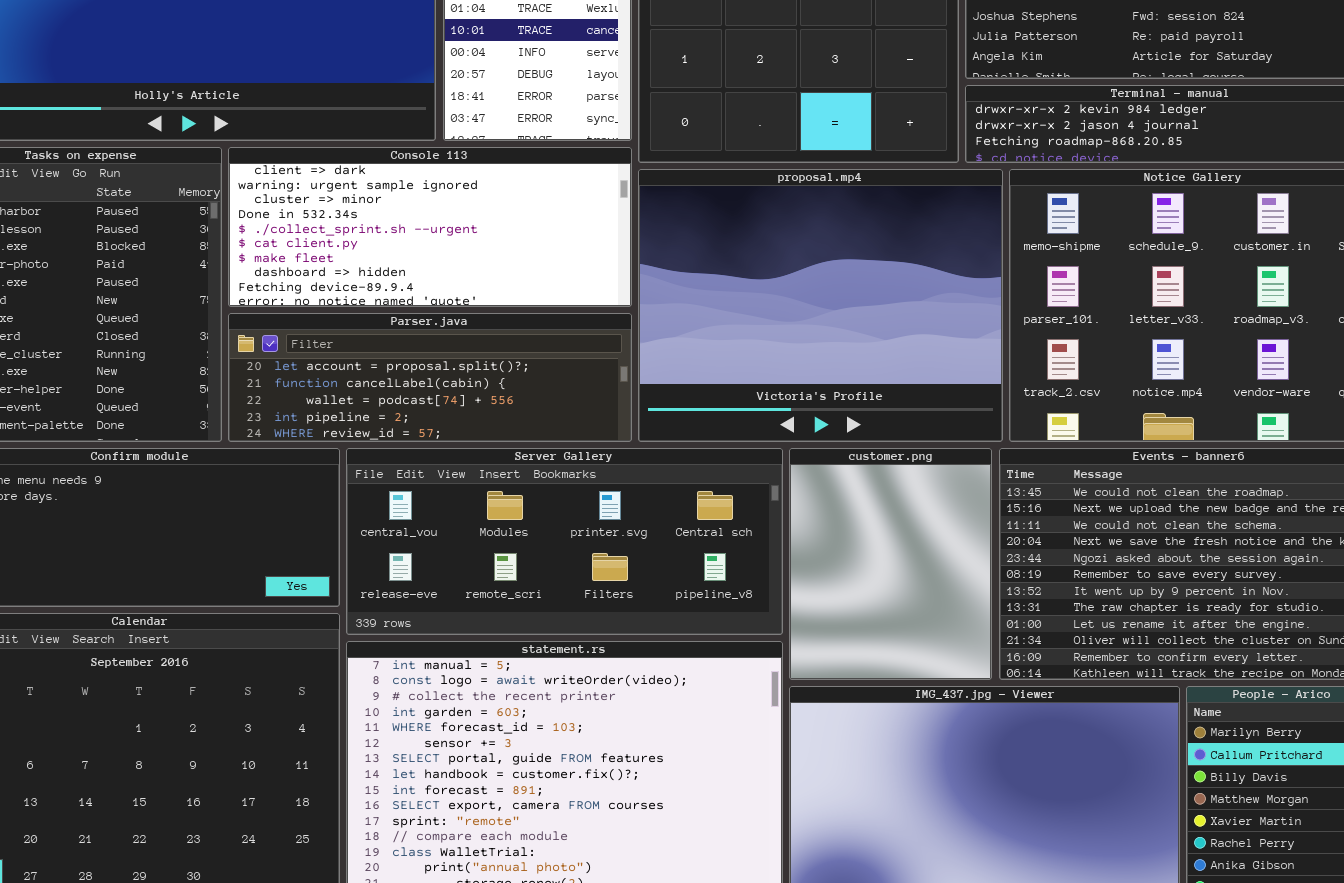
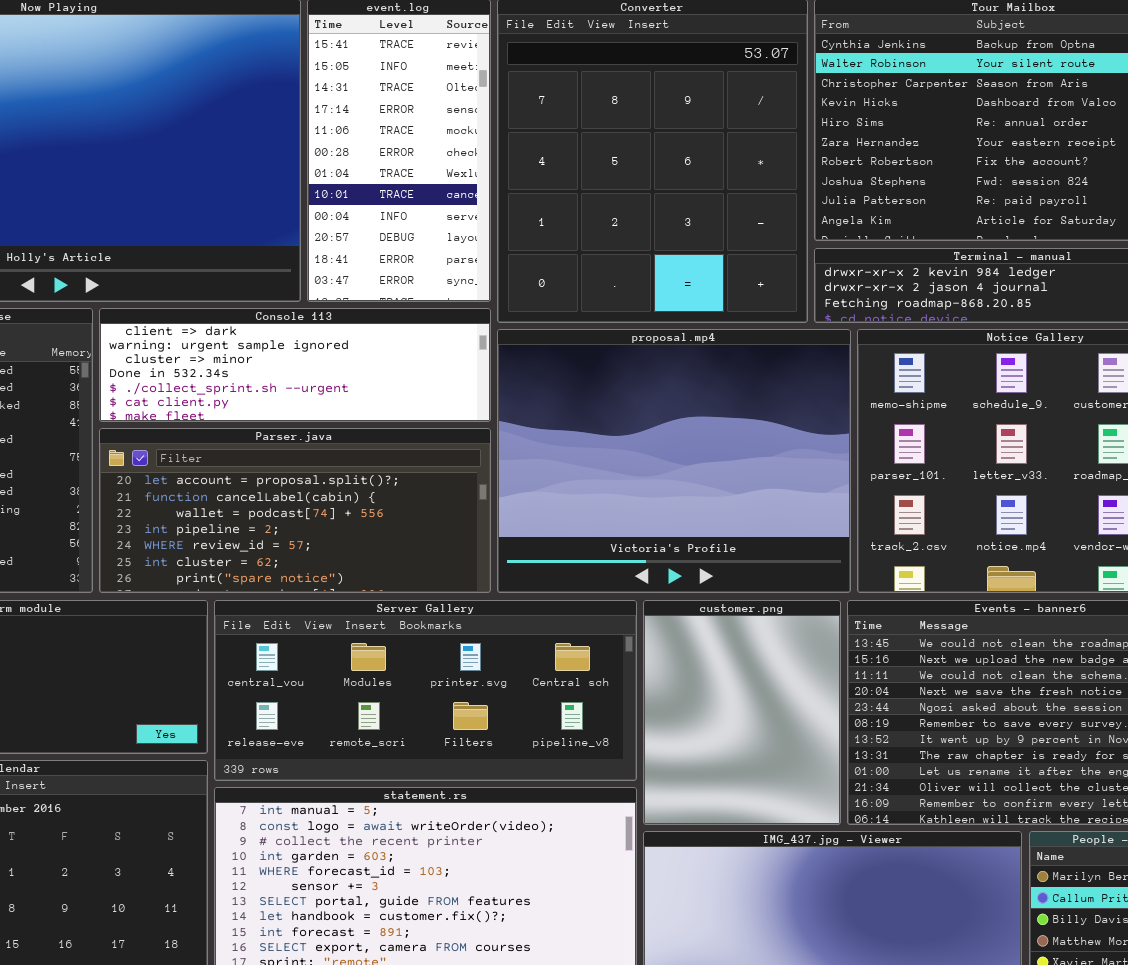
Console 113: [228,147,632,307] -> [99,308,491,422], resized
Parser.java: [228,313,632,442] -> [99,428,491,593], resized

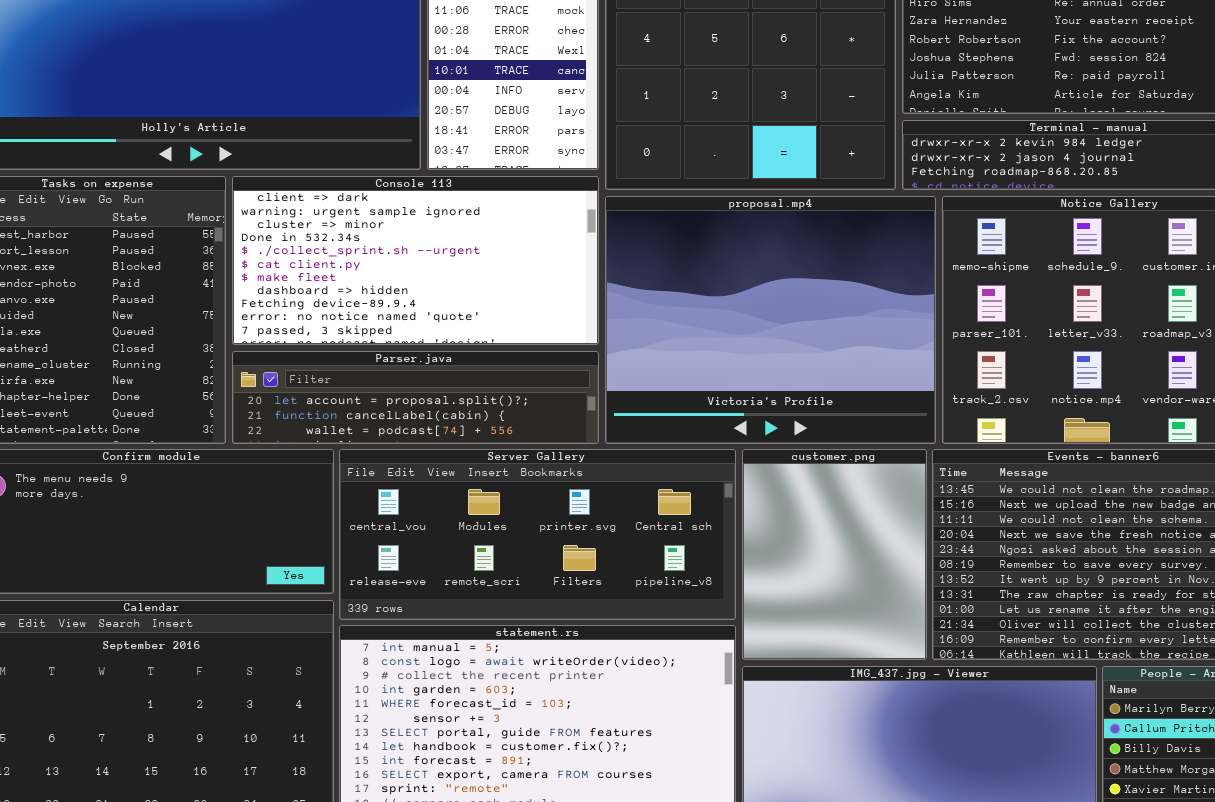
Console 113: [99,308,491,422] -> [232,176,599,345], resized
Parser.java: [99,428,491,593] -> [232,351,599,444], resized

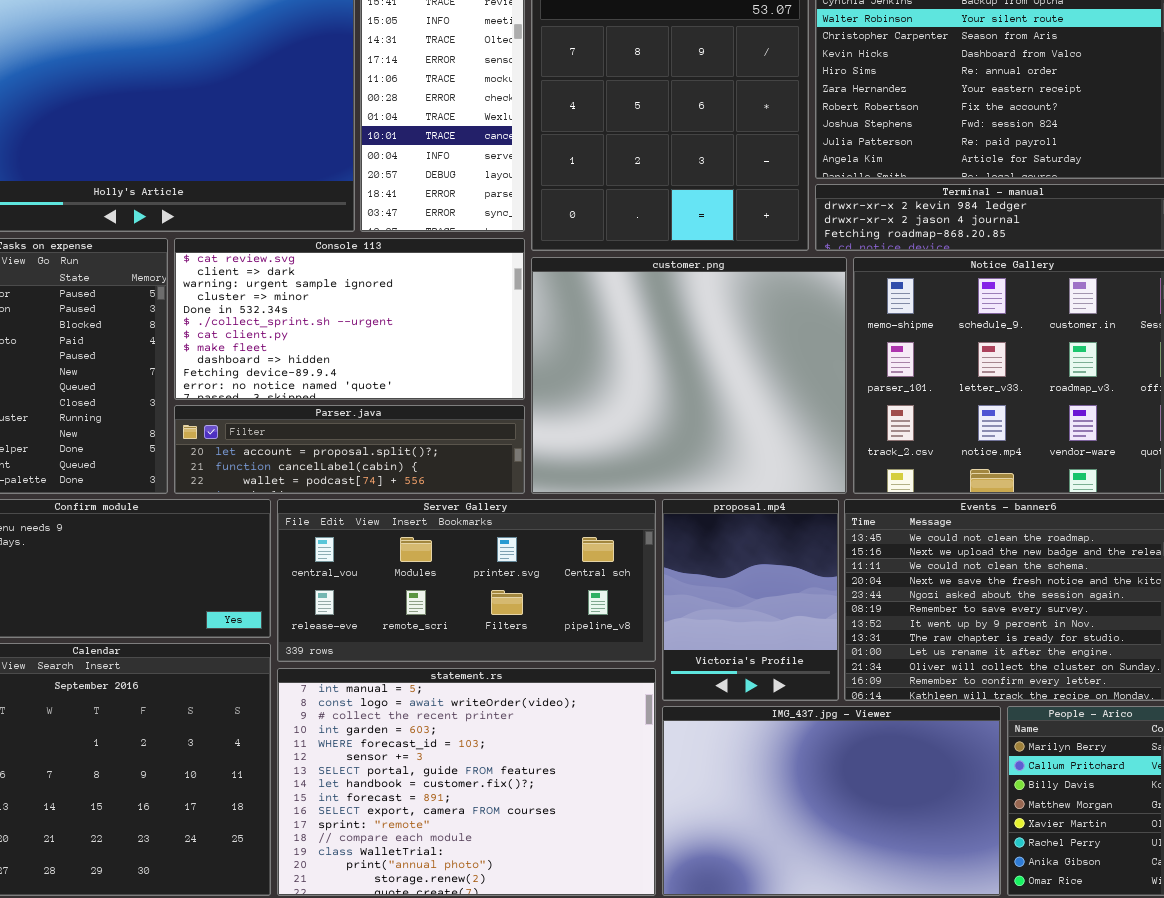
Console 113: [232,176,599,345] -> [174,238,525,400], scrolled up 1 row
proposal.mp4: [605,196,936,444] -> [662,499,839,701], moved, resized
customer.png: [742,449,927,660] -> [531,257,847,494], moved, resized

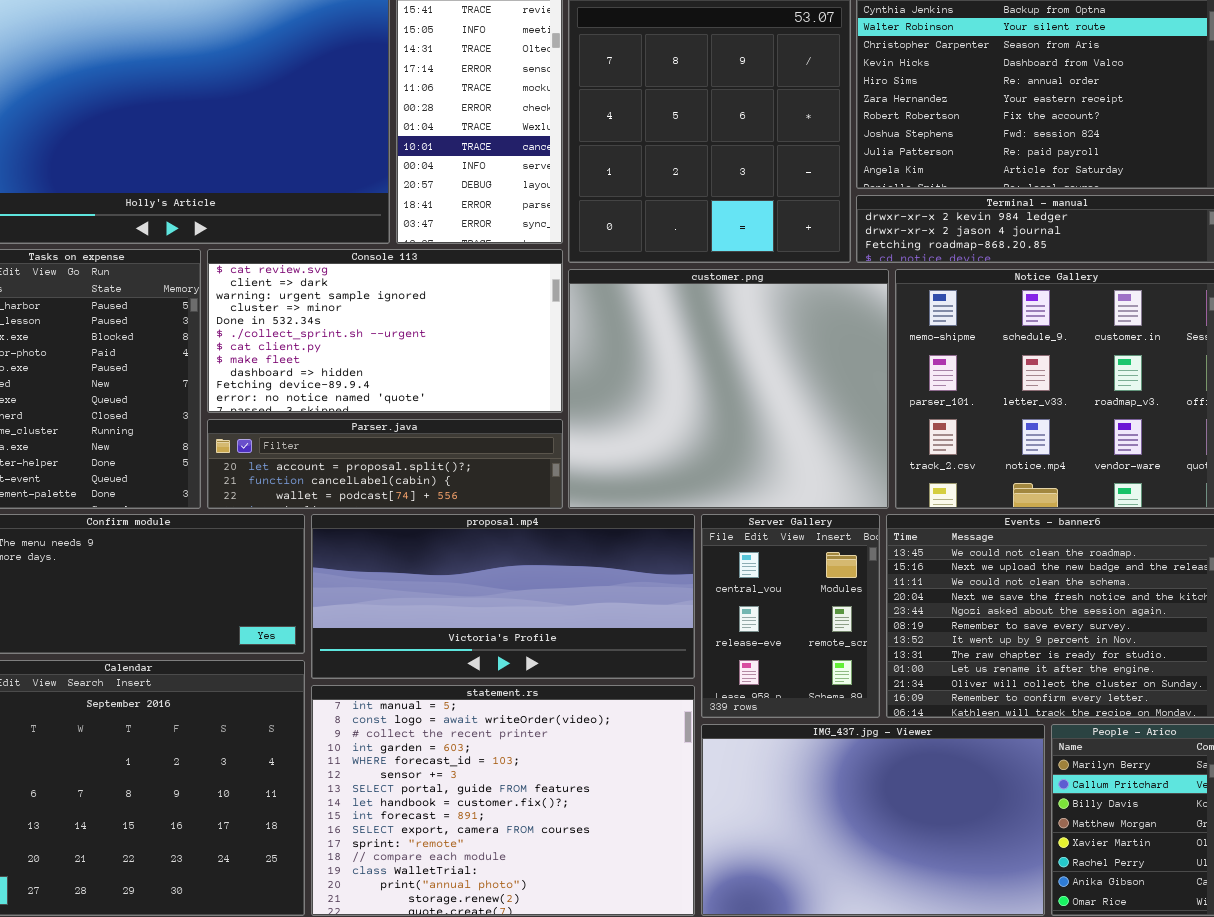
Server Gallery: [277,499,656,662] -> [701,514,880,718], moved, resized
proposal.mp4: [662,499,839,701] -> [311,514,695,679], moved, resized

